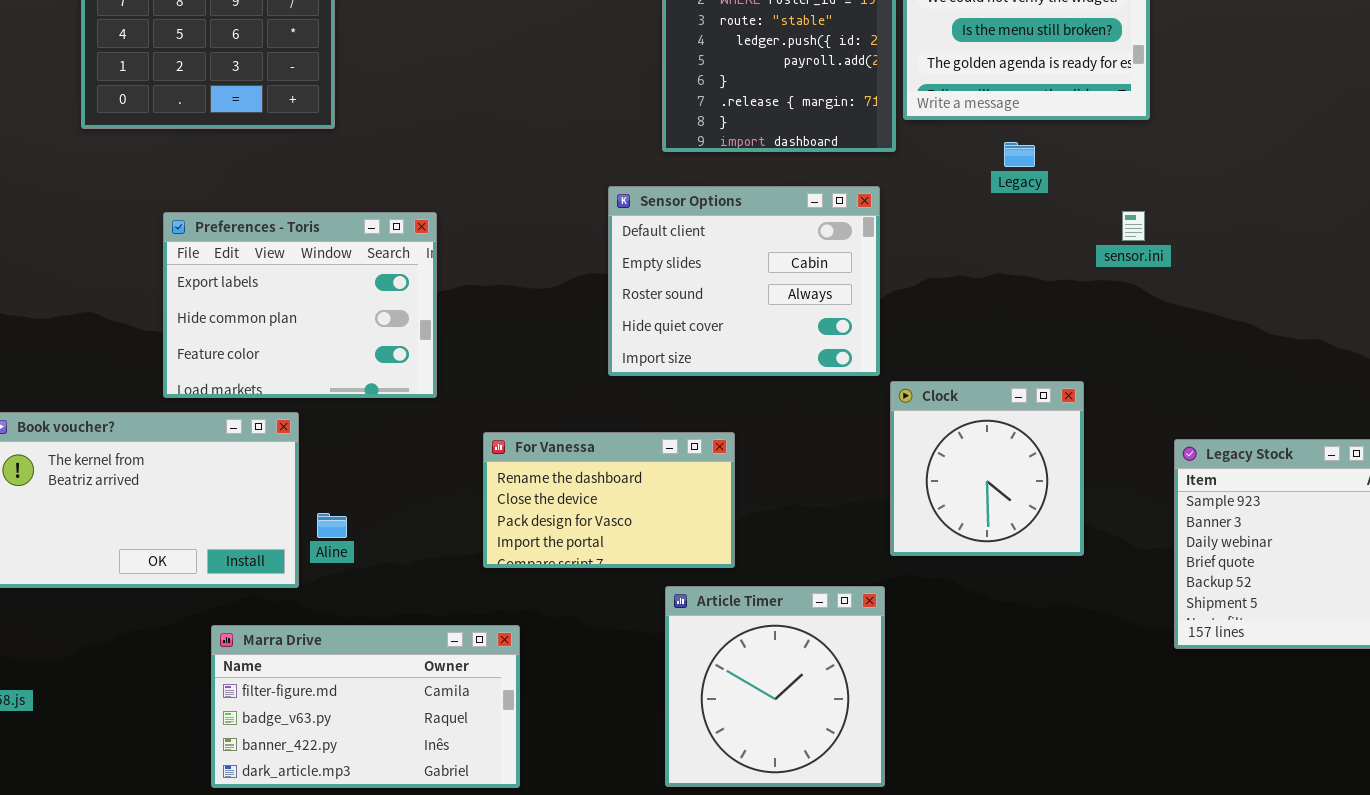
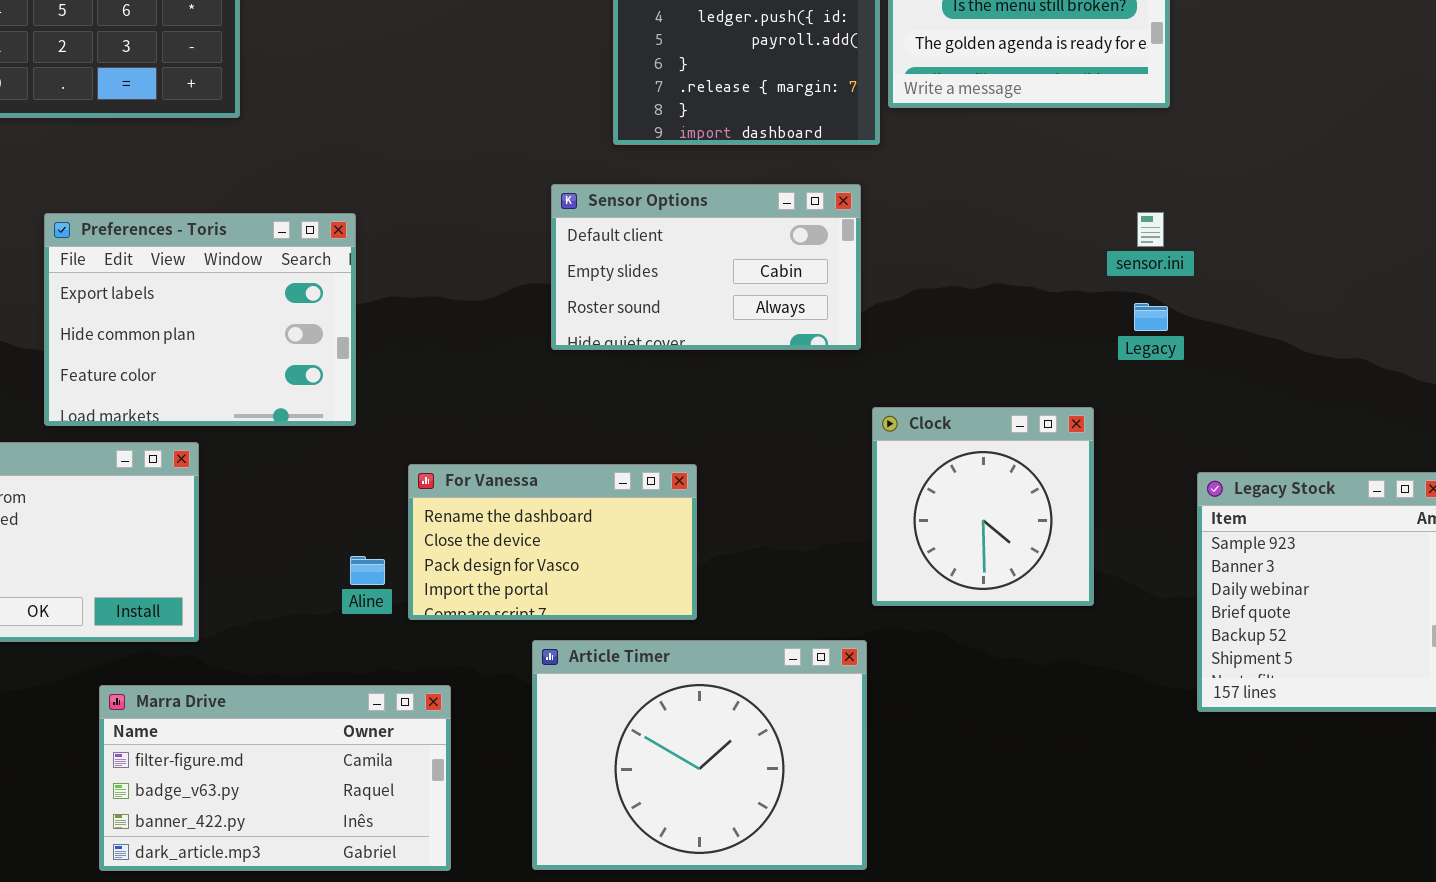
Legacy: [1004,142,1035,167] -> [1134,303,1168,331], moved
Sensor Options: [608,186,880,376] -> [551,184,861,350], resized
Aline: [317,513,347,538] -> [350,556,385,585], moved
Article Timer: [665,586,885,787] -> [532,640,867,870], resized

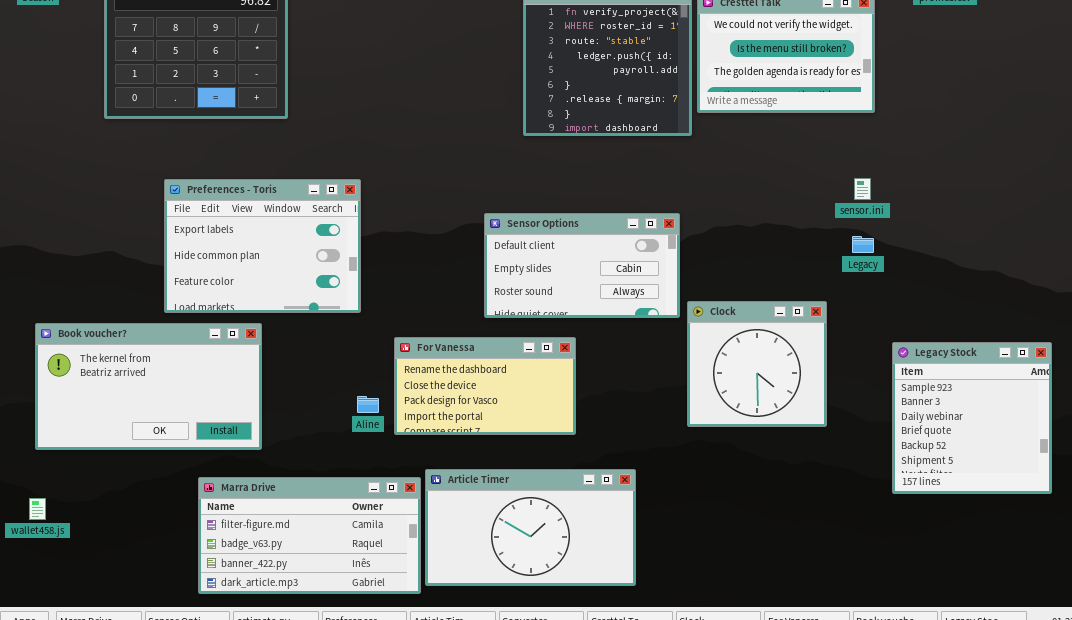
Sensor Options: [551,184,861,350] -> [484,213,680,318], moved
Article Timer: [532,640,867,870] -> [425,469,636,586], moved, resized

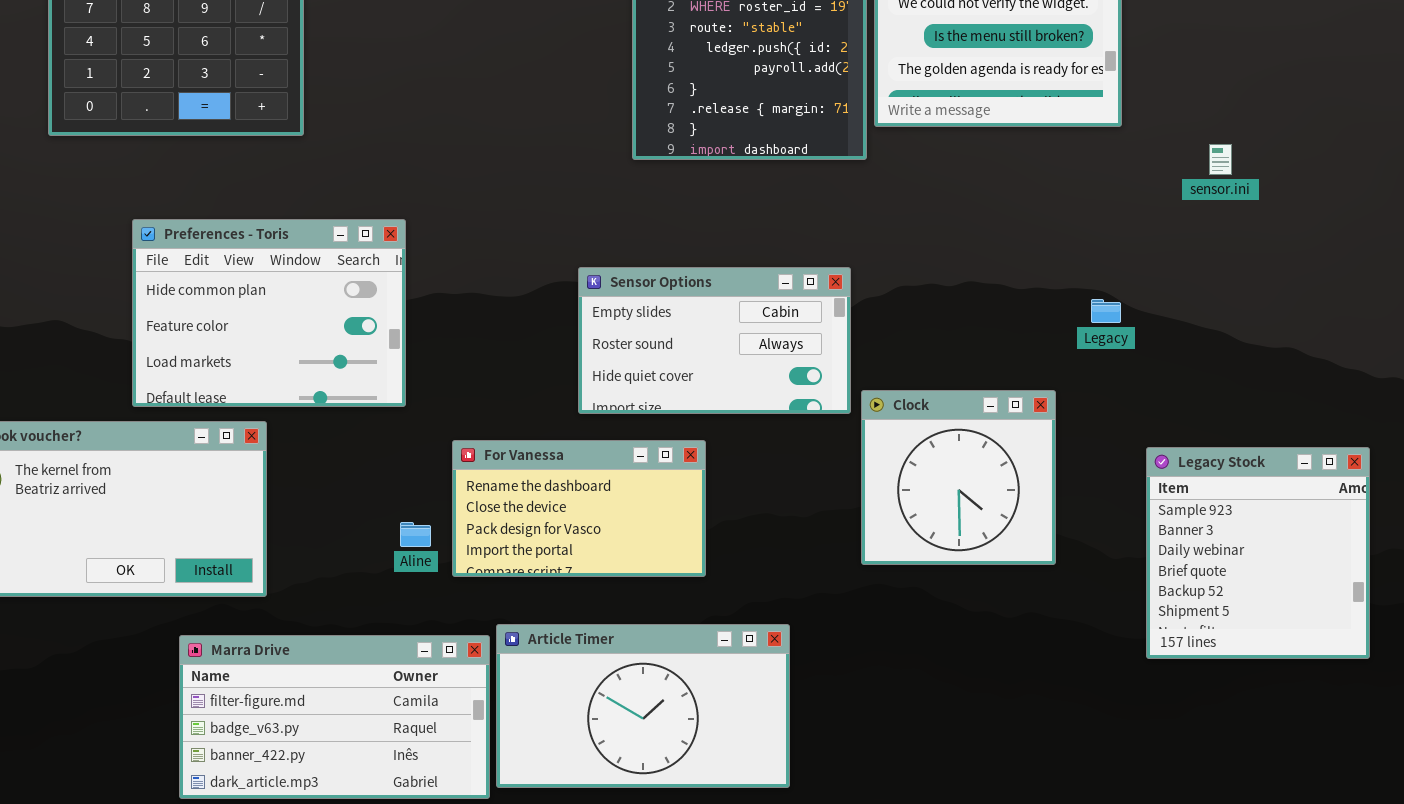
sensor.ini: [854,178,871,200] -> [1209,144,1232,175], moved
Preferences - Toris: [164,179,361,313] -> [132,219,406,407], scrolled down 1 row
Sensor Options: [484,213,680,318] -> [578,267,851,414], scrolled down 1 row

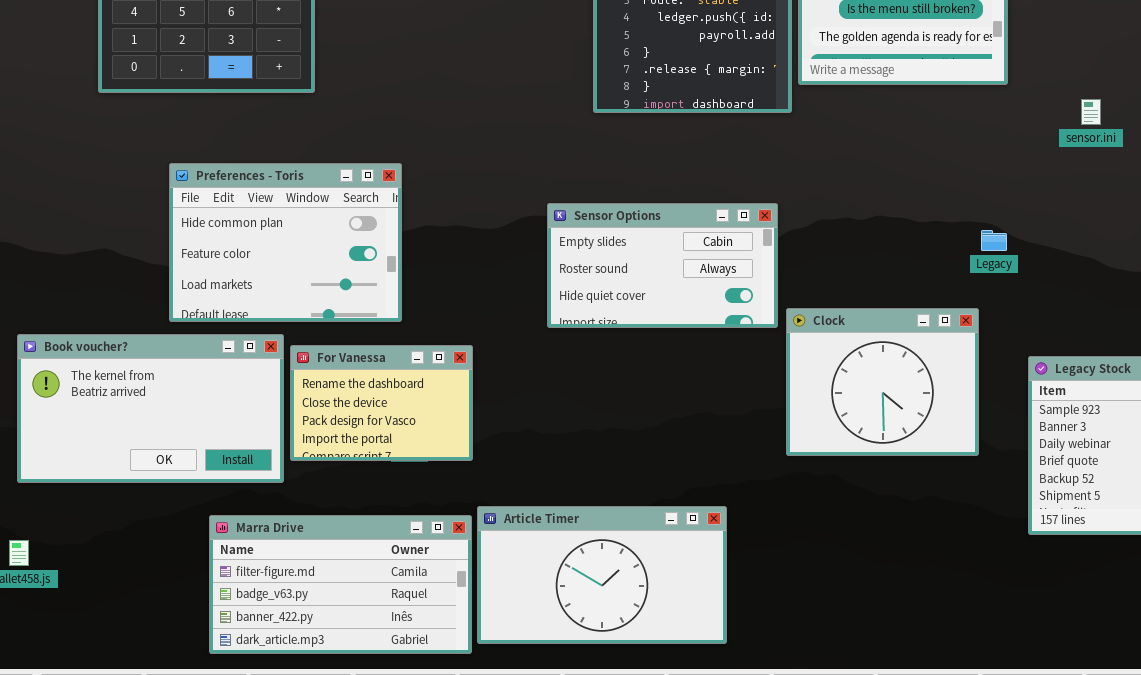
Clock: [861,390,1056,565] -> [786,308,979,456], resized
For Vanessa: [452,440,706,577] -> [290,345,473,461], moved, resized

